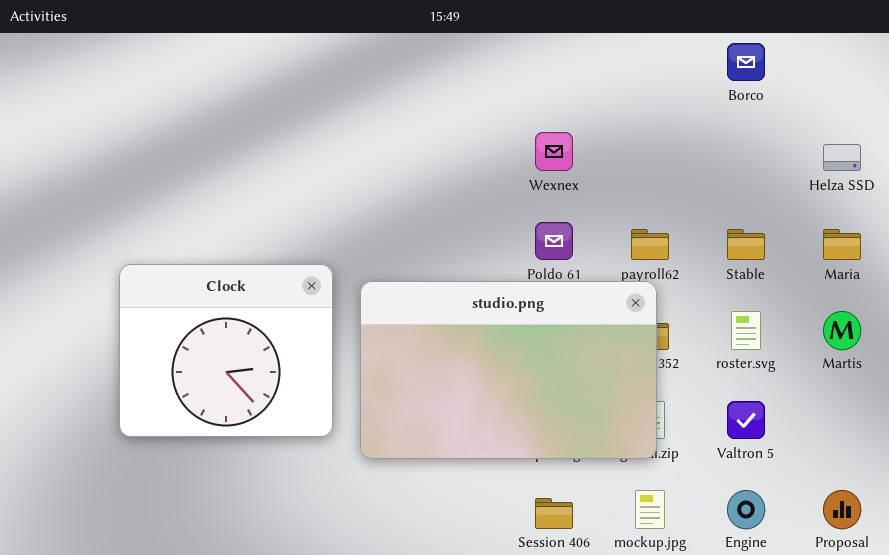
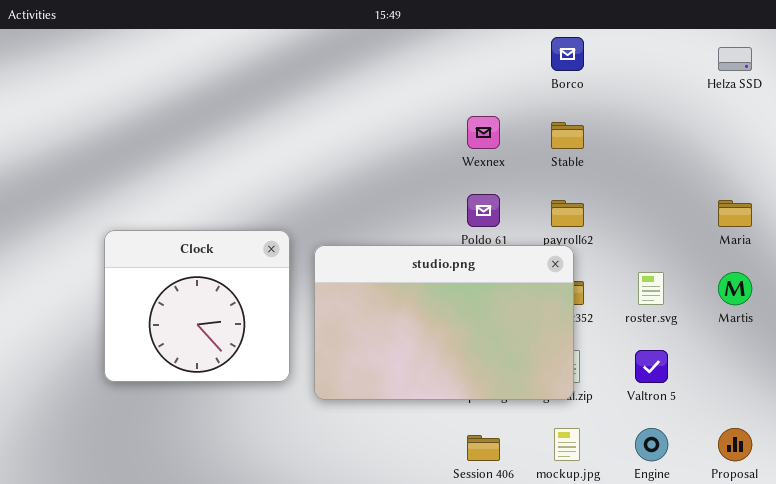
Borco: [727,43,765,81] -> [551,37,584,71], moved
Helza SSD: [823,144,861,171] -> [718,47,752,71], moved
Stable: [727,229,765,260] -> [551,122,584,149], moved

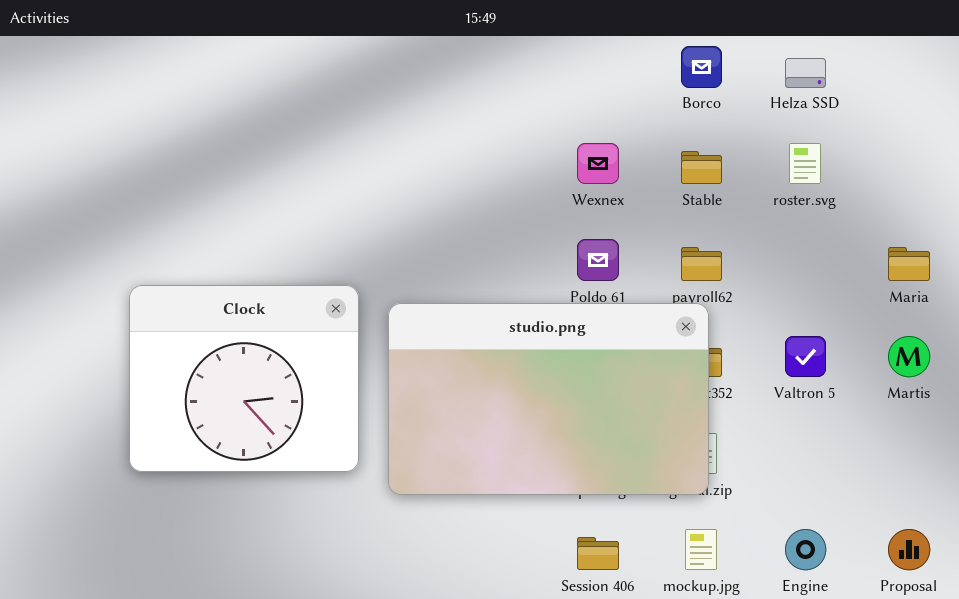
Helza SSD: [718,47,752,71] -> [785,58,826,88], moved
roster.svg: [638,272,664,305] -> [789,143,821,184], moved
Valtron 5: [635,350,668,383] -> [785,336,826,377], moved

